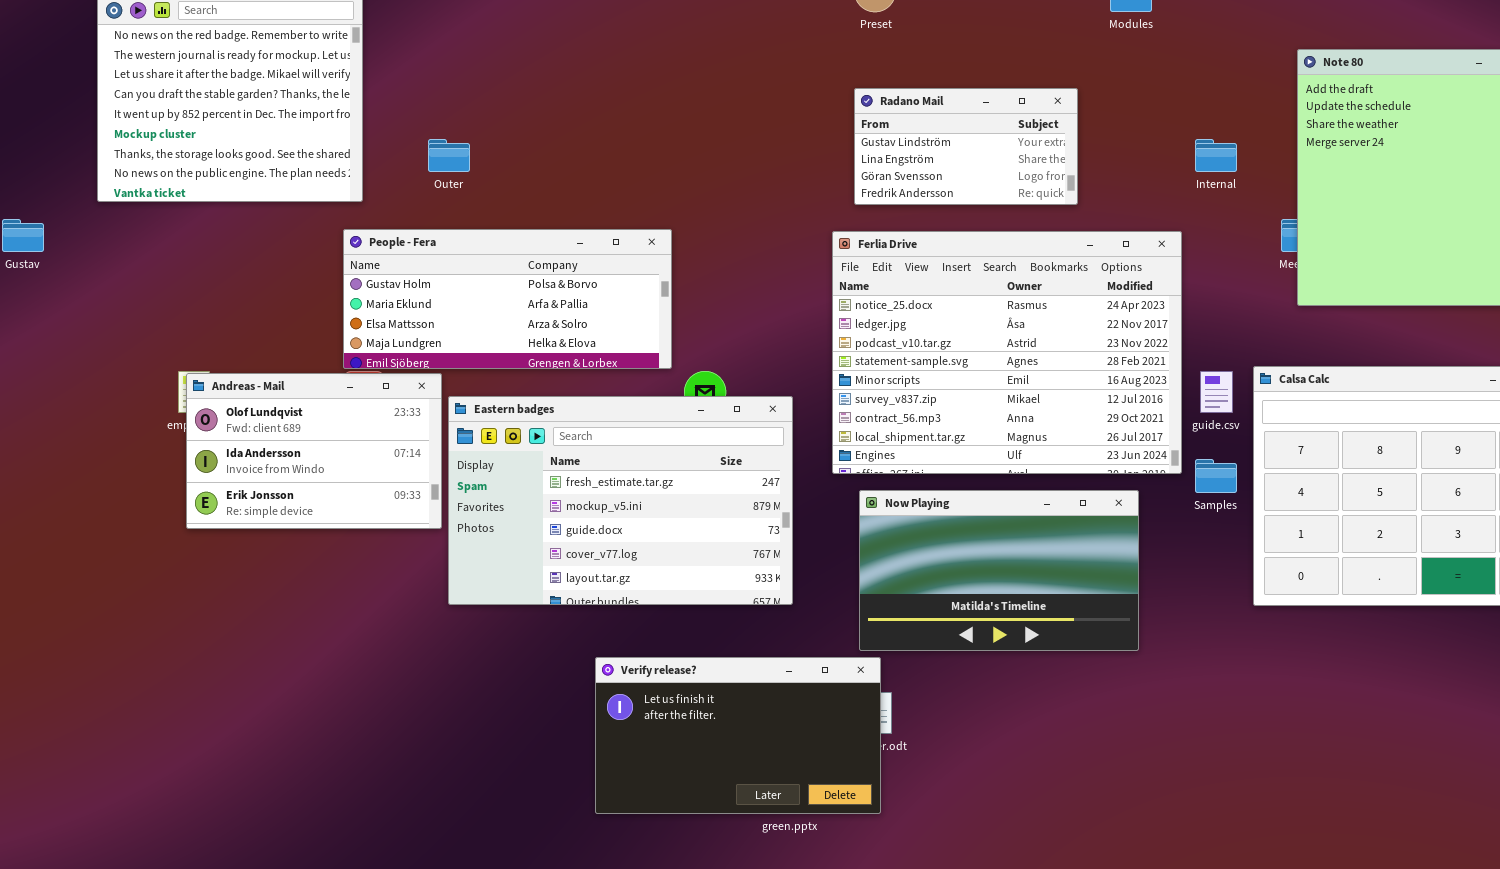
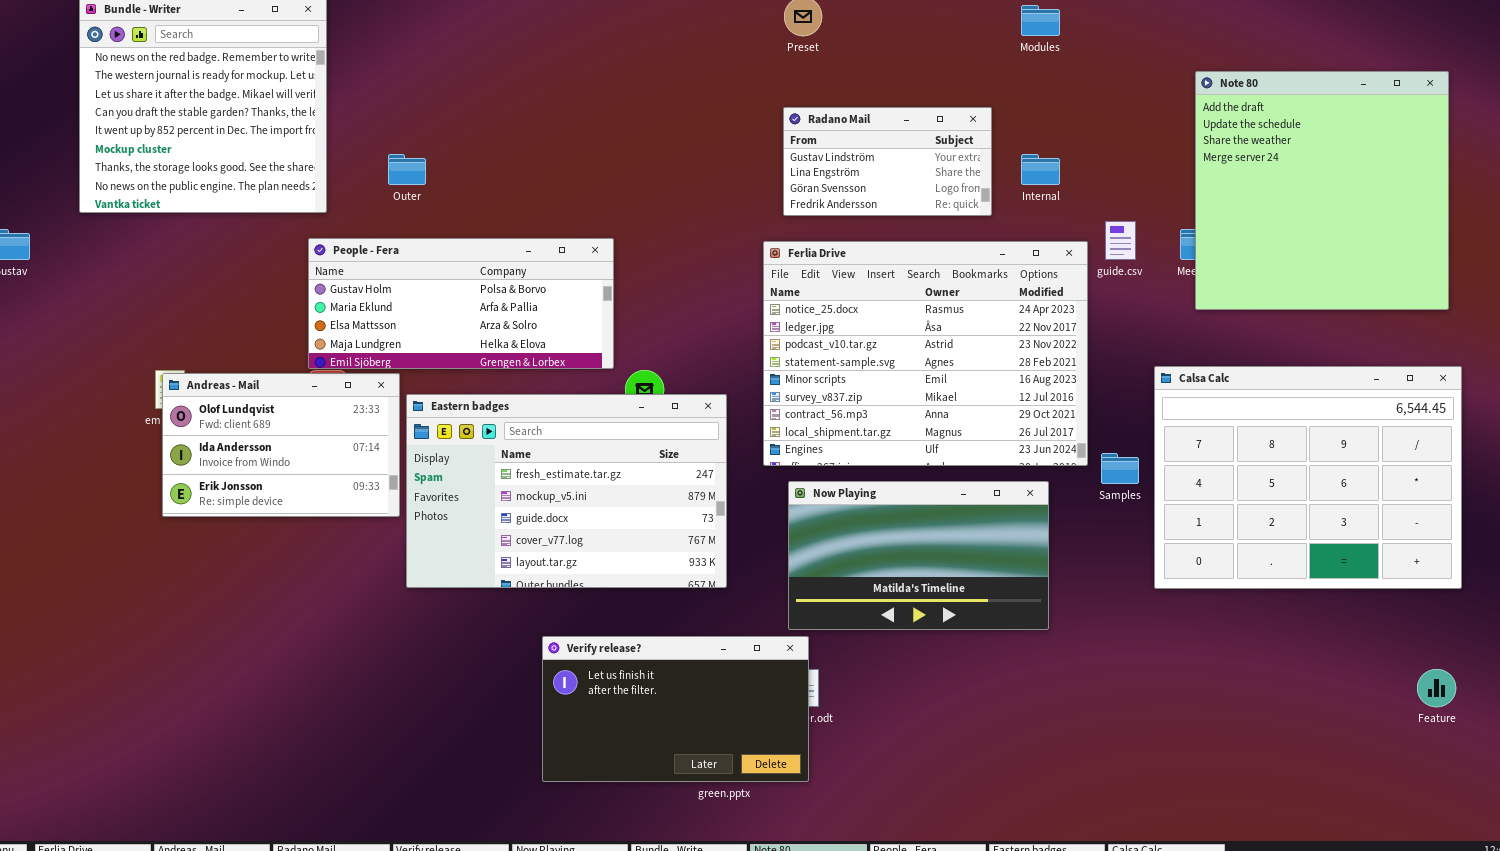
Internal: [1195,139,1237,172] -> [1021,154,1060,185], moved
guide.csv: [1200,371,1233,413] -> [1105,221,1136,260], moved

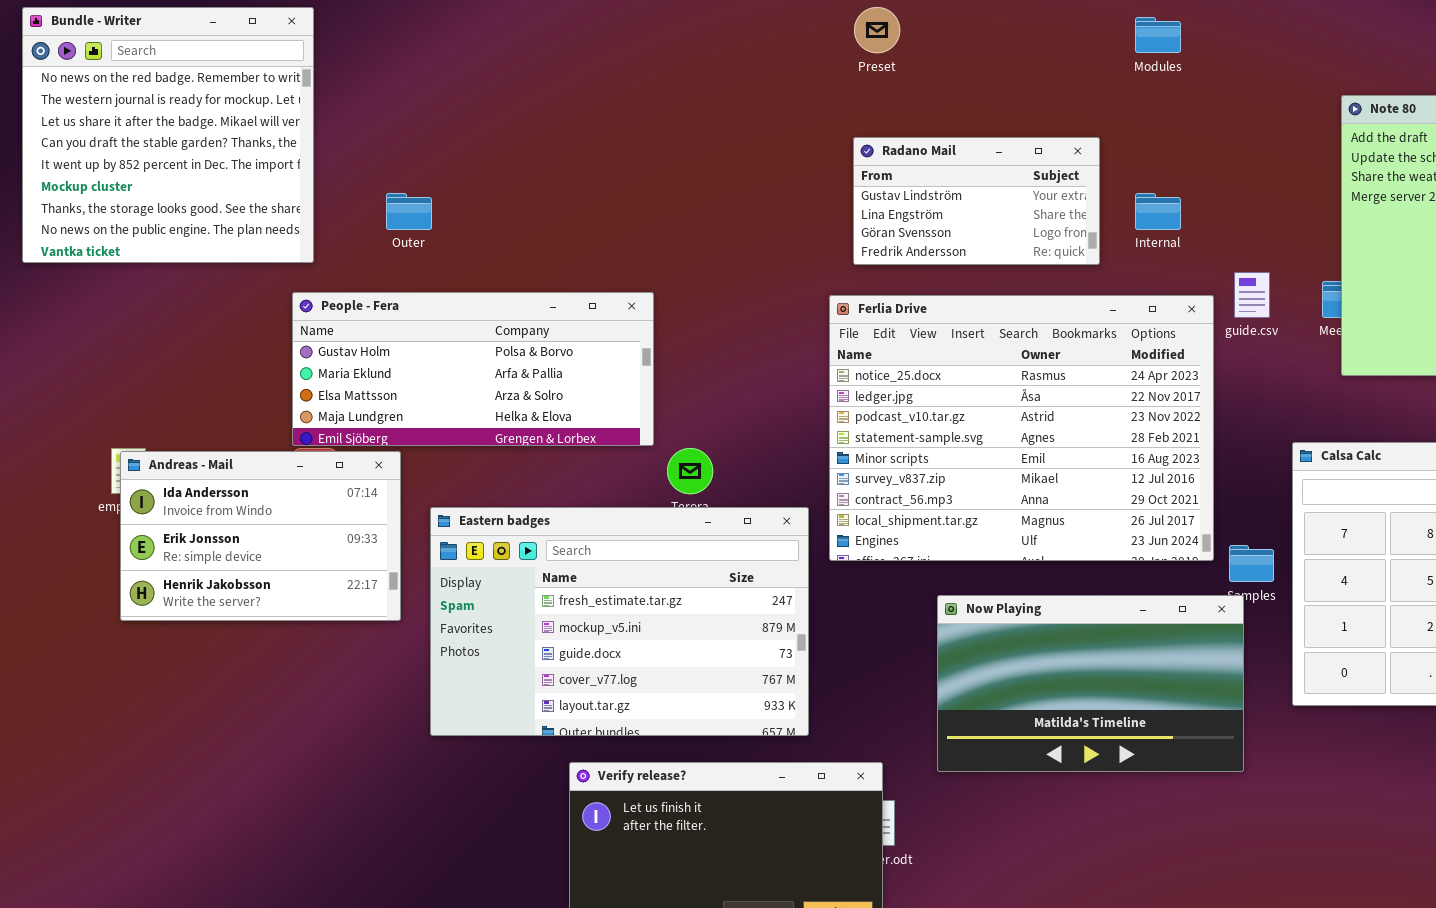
Andreas - Mail: [162,373,400,517] -> [120,451,401,621], scrolled down 1 row
Eastern badges: [406,394,727,588] -> [430,507,809,736], moved
Now Playing: [788,481,1049,630] -> [937,595,1244,772], moved

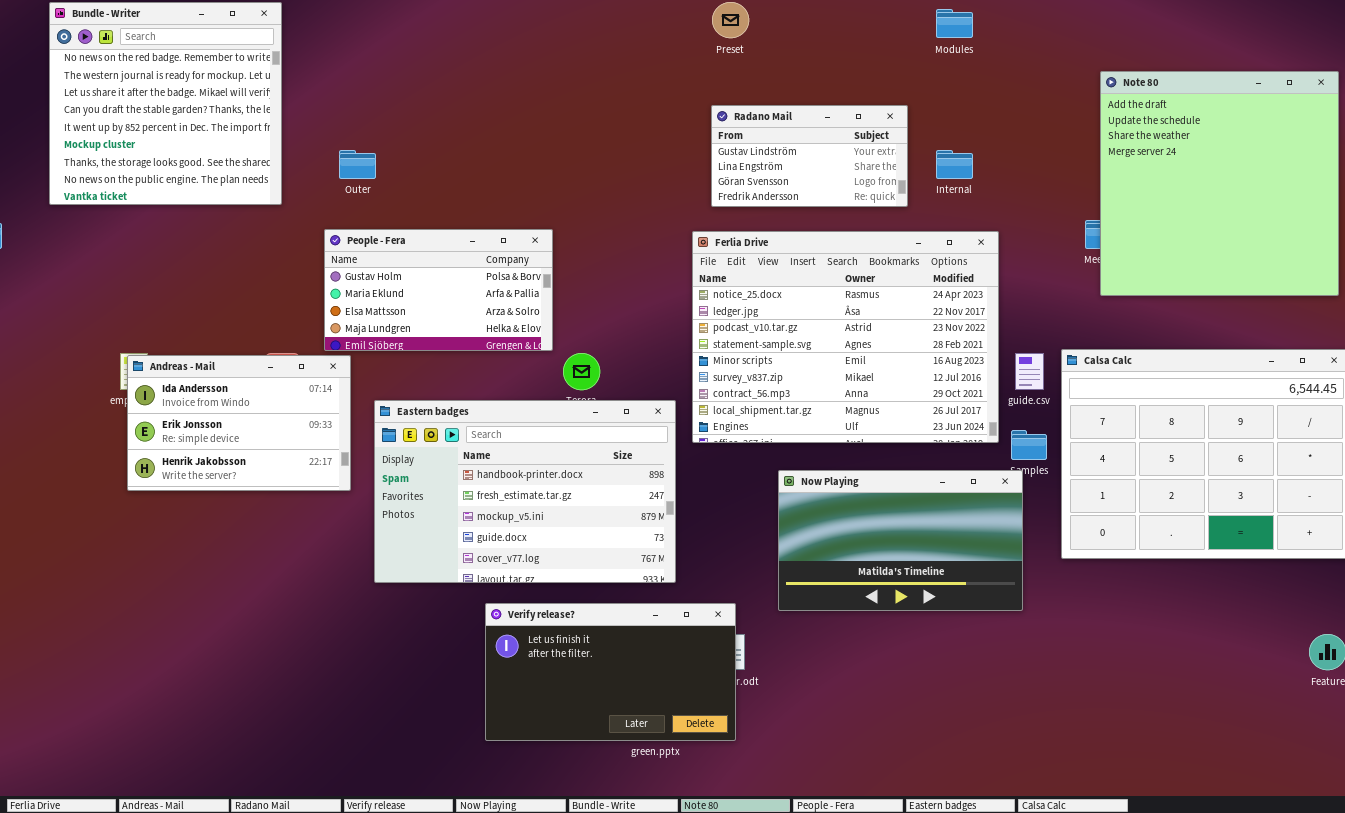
guide.csv: [1234,272,1270,318] -> [1015,353,1044,390], moved
People - Fera: [292,292,654,446] -> [324,229,553,351], resized
Eastern badges: [430,507,809,736] -> [374,400,676,583], scrolled up 1 row

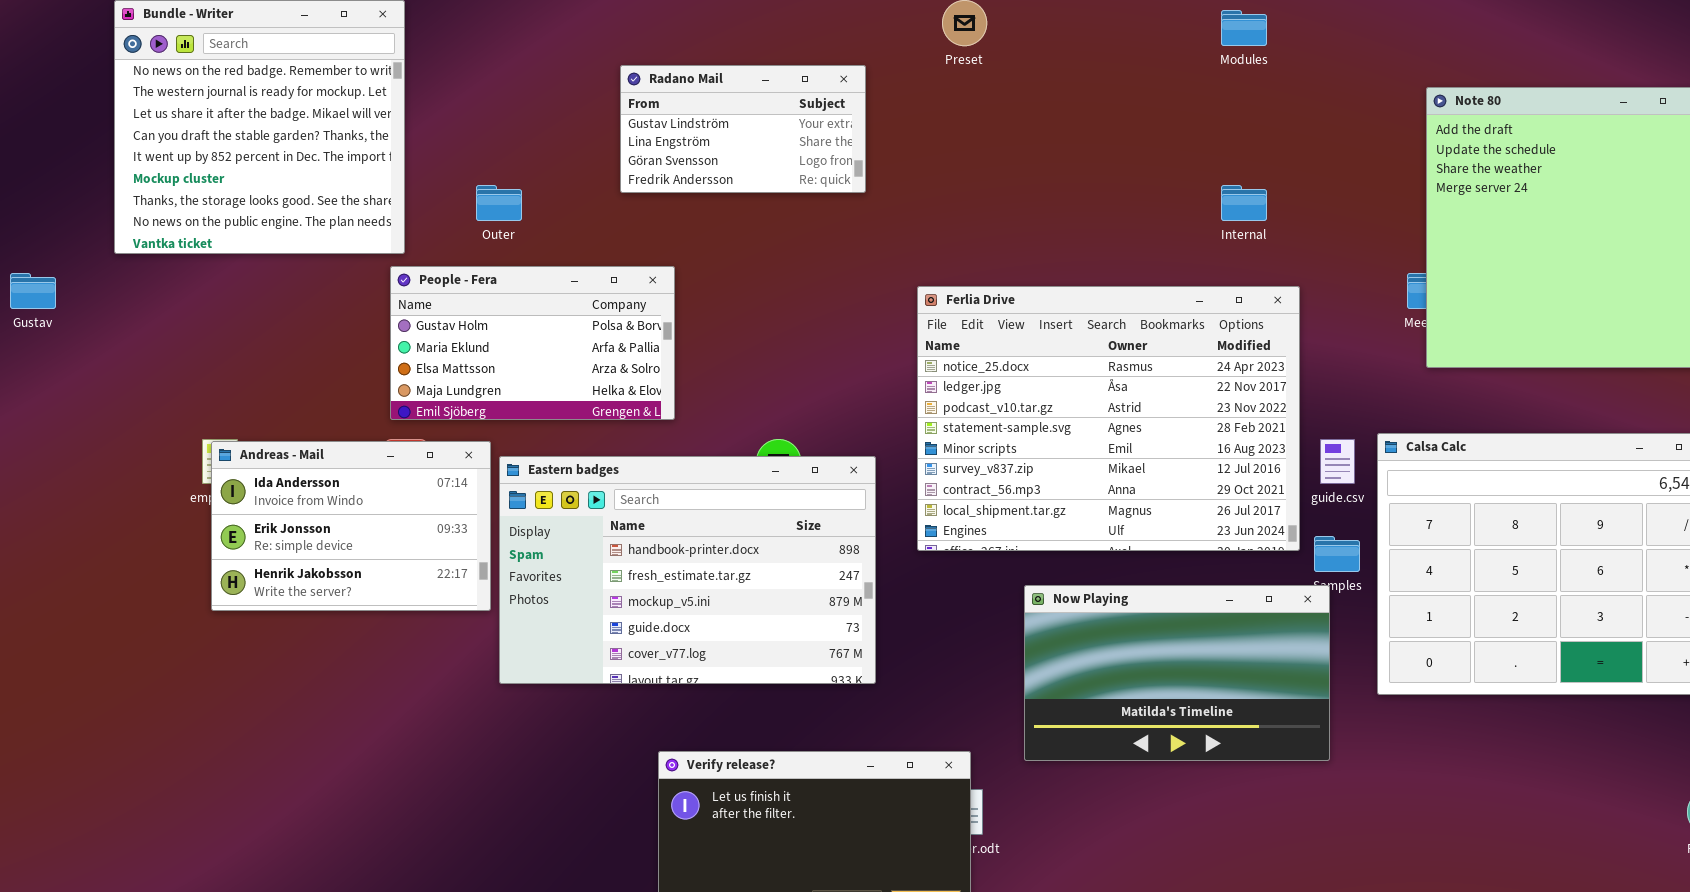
Radano Mail: [711,105,908,207] -> [620,65,866,193], moved
People - Fera: [324,229,553,351] -> [390,266,675,420], moved
Eastern badges: [374,400,676,583] -> [499,456,876,684], moved

